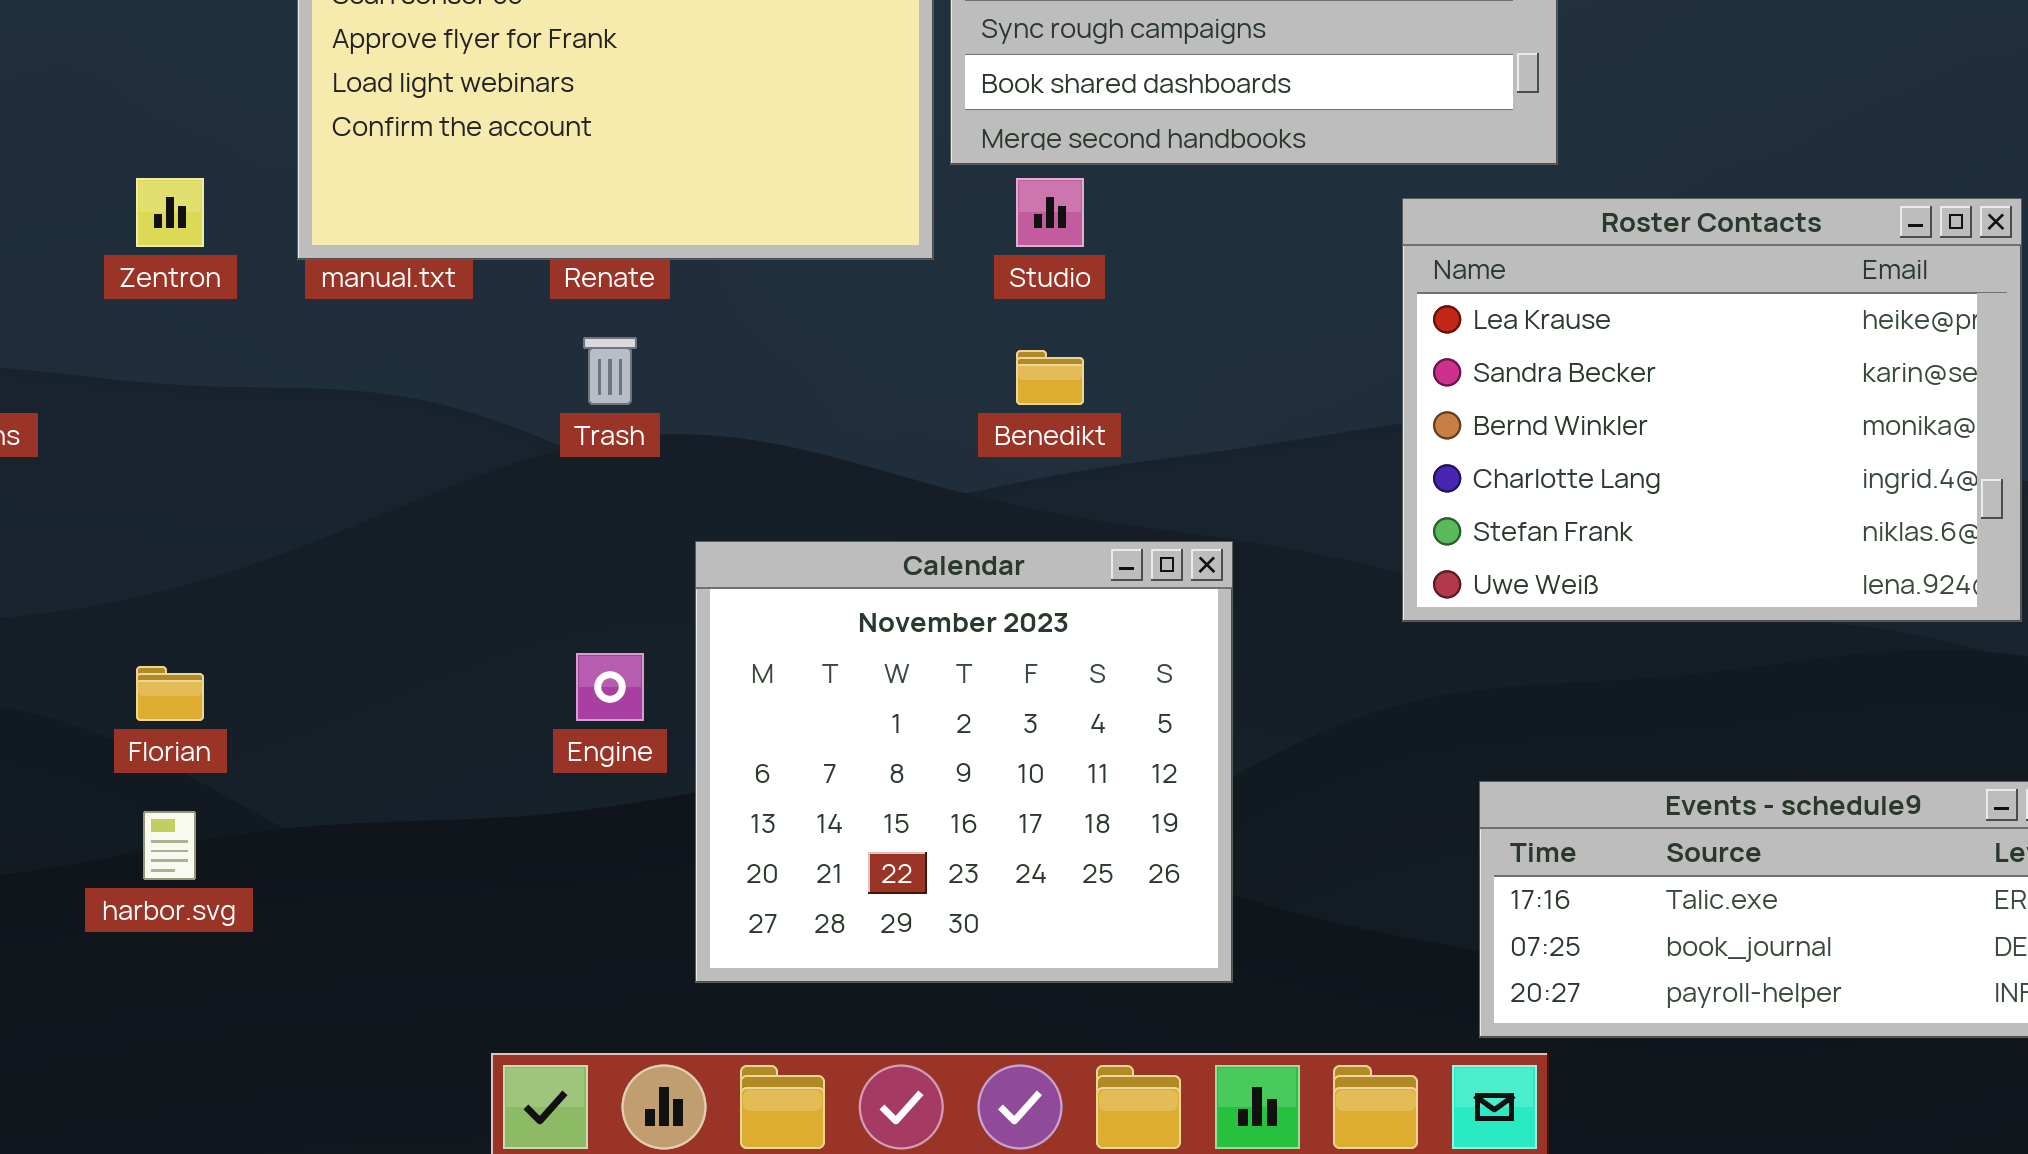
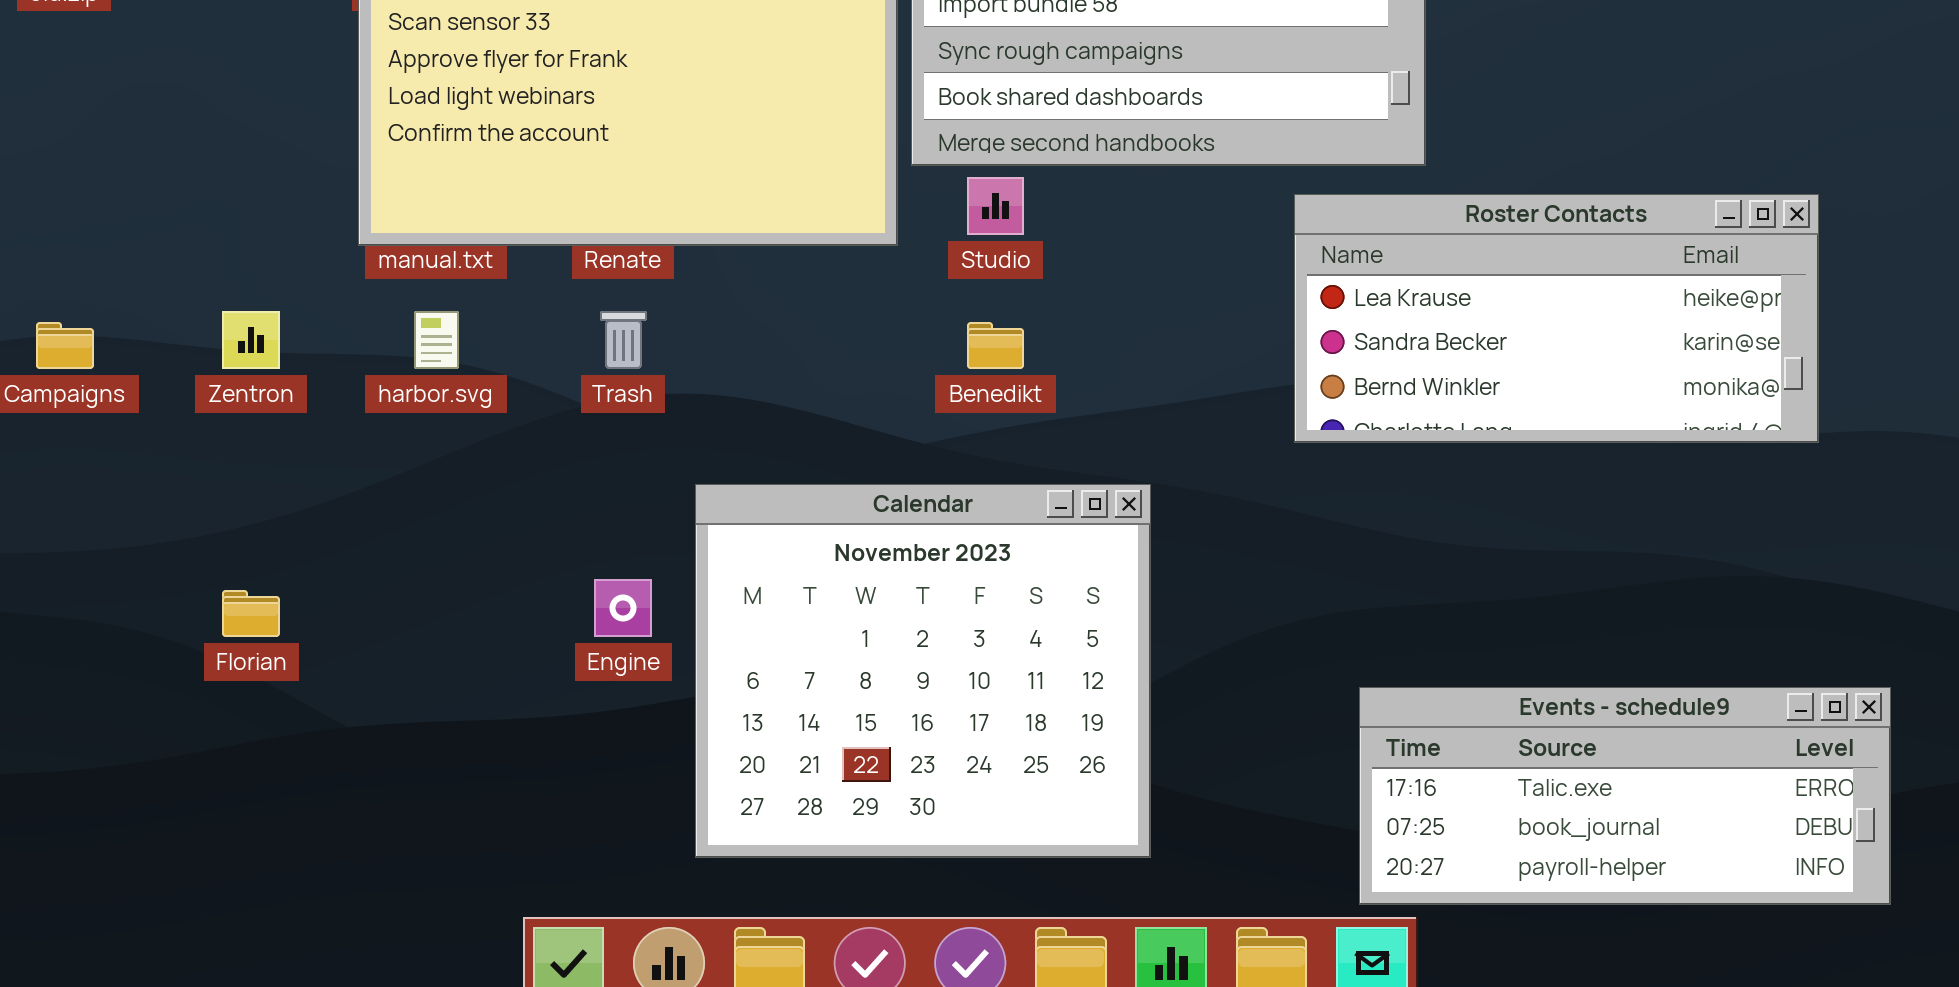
Zentron: [136,178,204,247] -> [222,311,280,369], moved
Roster Contacts: [1402,198,2022,622] -> [1294,194,1819,443], resized
harbor.svg: [143,811,196,880] -> [414,311,459,369], moved

